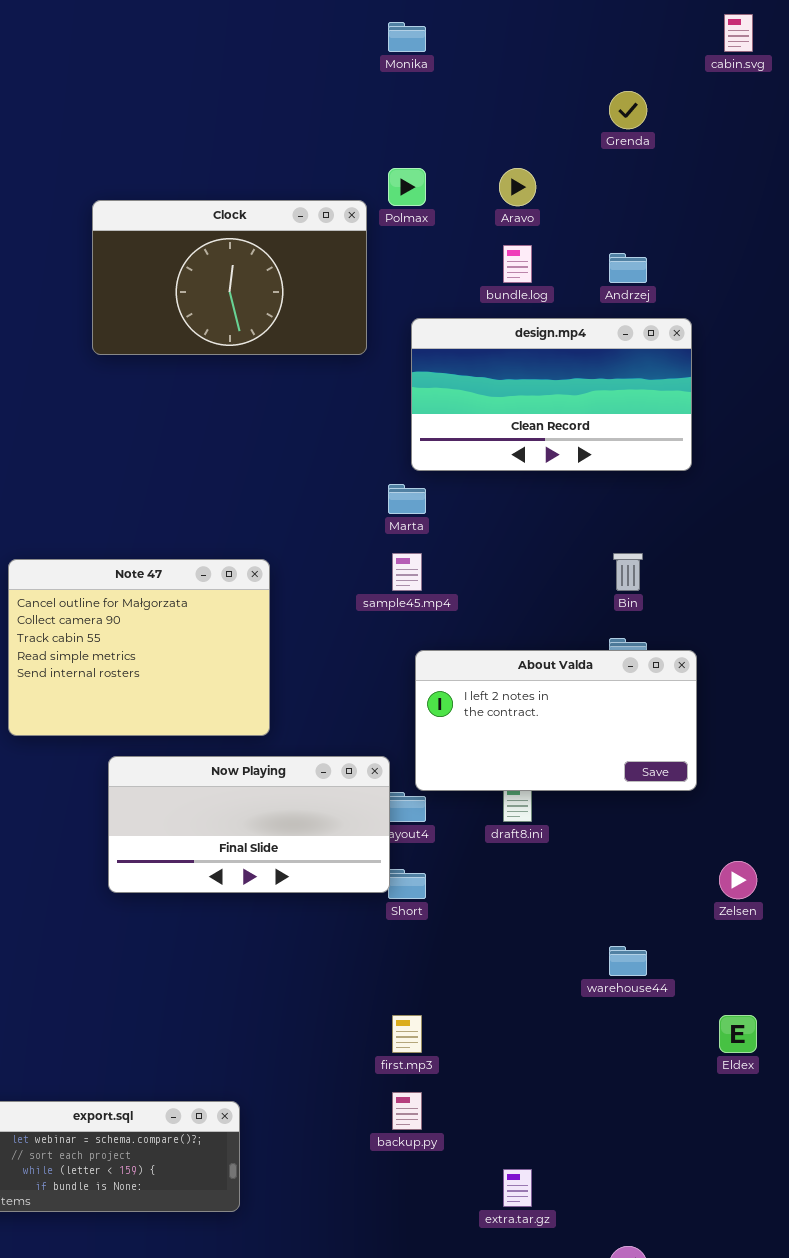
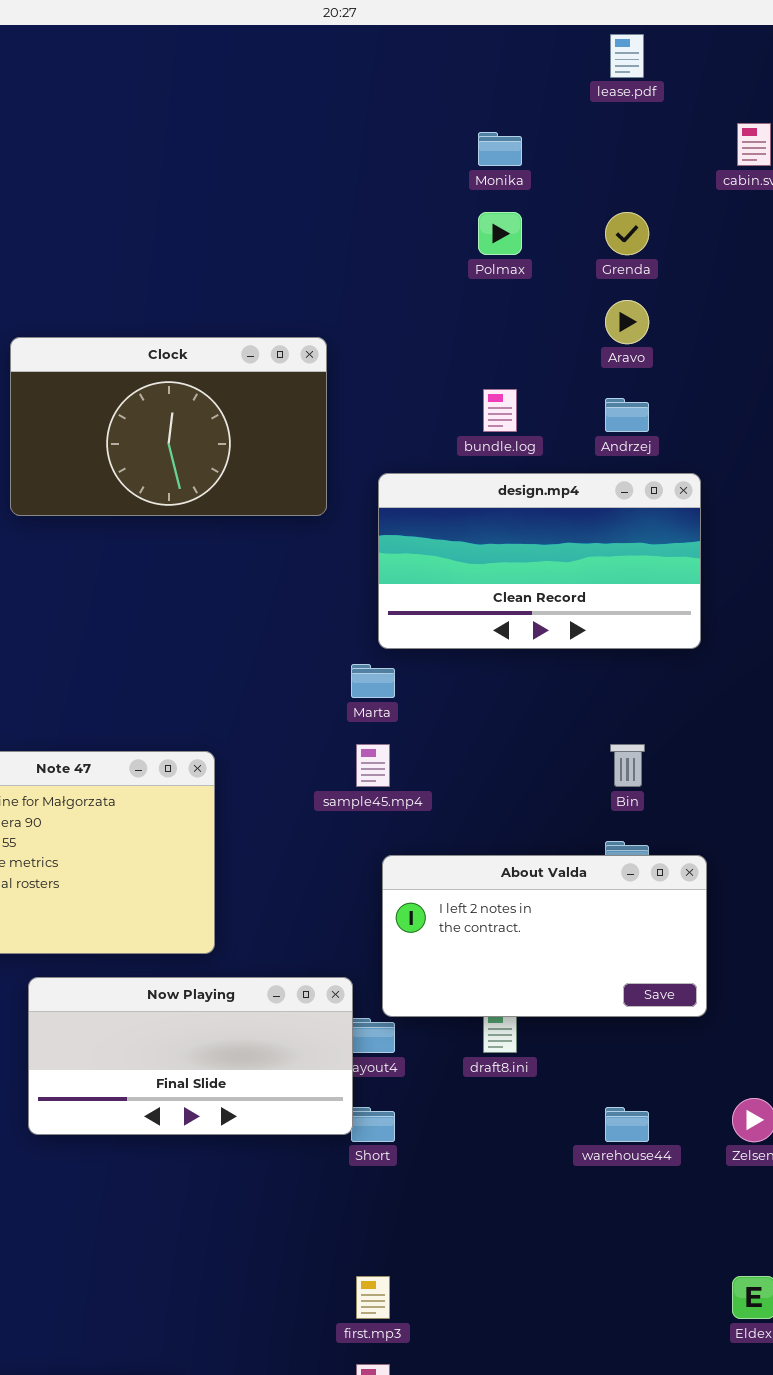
Monika: [388,22,426,52] -> [478,132,522,166], moved
Polmax: [388,168,426,206] -> [478,212,522,255], moved
Aravo: [499,168,536,206] -> [605,300,649,344], moved
warehouse44: [609,946,647,976] -> [605,1107,649,1142], moved

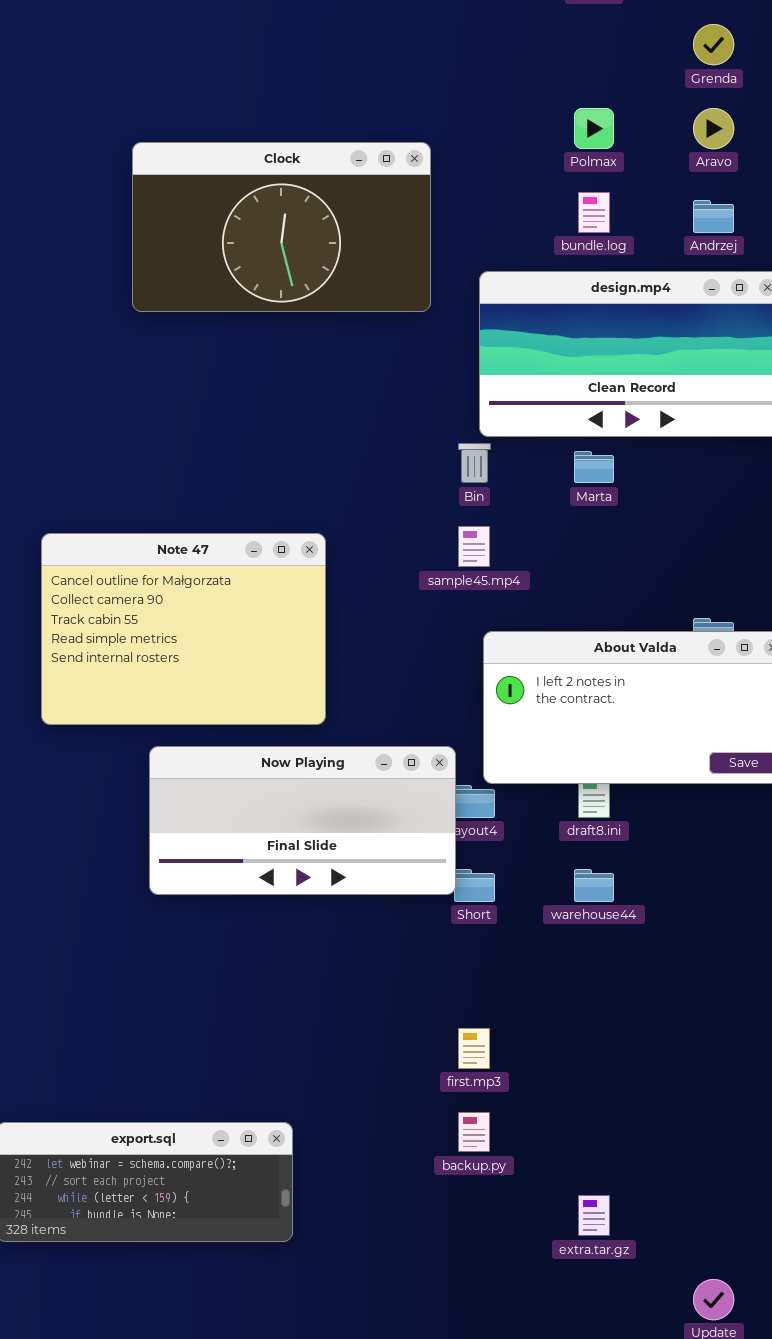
Polmax: [478,212,522,255] -> [574,108,614,149], moved
Marta: [351,664,395,698] -> [574,451,614,483], moved
Bin: [610,744,645,787] -> [458,443,491,483], moved
warehouse44: [605,1107,649,1142] -> [574,869,614,902], moved

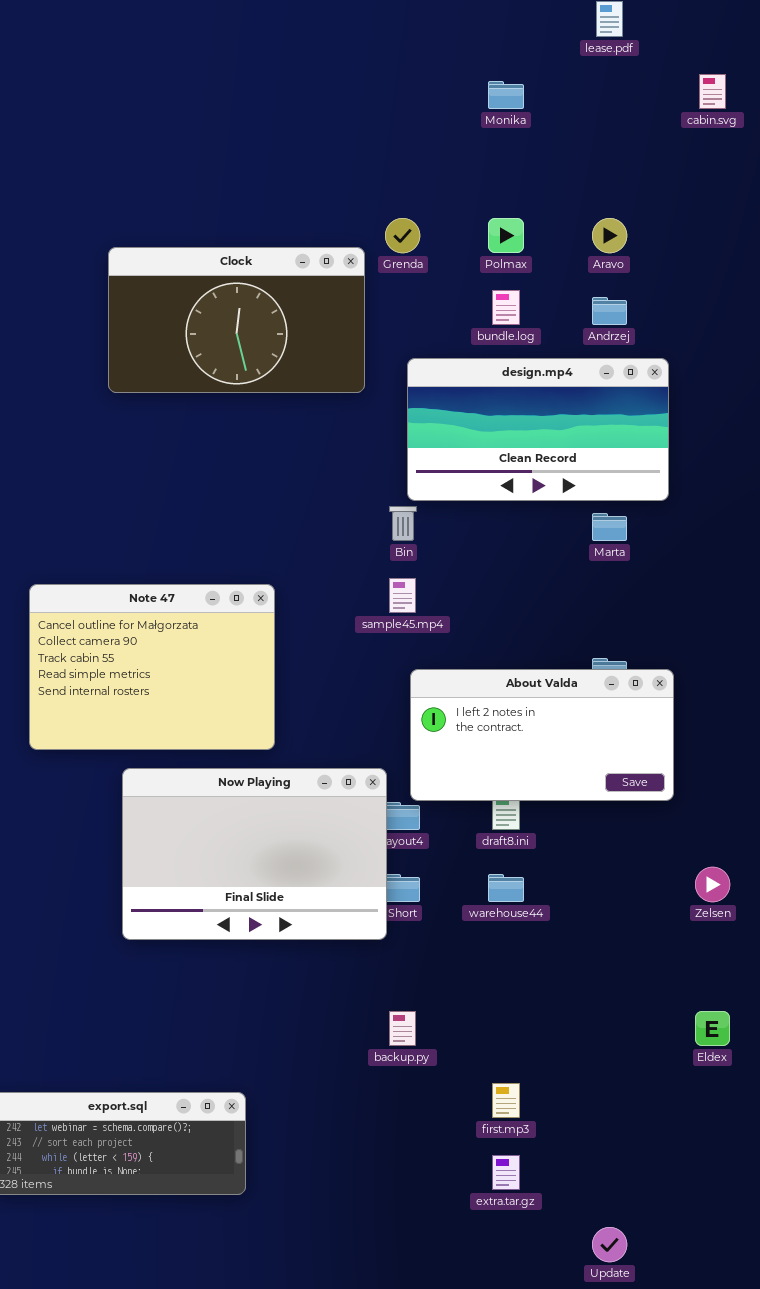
Grenda: [693,24,734,65] -> [385,218,420,253], moved
Marta: [574,451,614,483] -> [592,513,627,541], moved
Now Playing: [149,746,456,895] -> [122,768,387,940], resized
first.mp3: [458,1028,490,1069] -> [492,1083,520,1118], moved
backup.py: [458,1112,490,1152] -> [389,1011,416,1046], moved

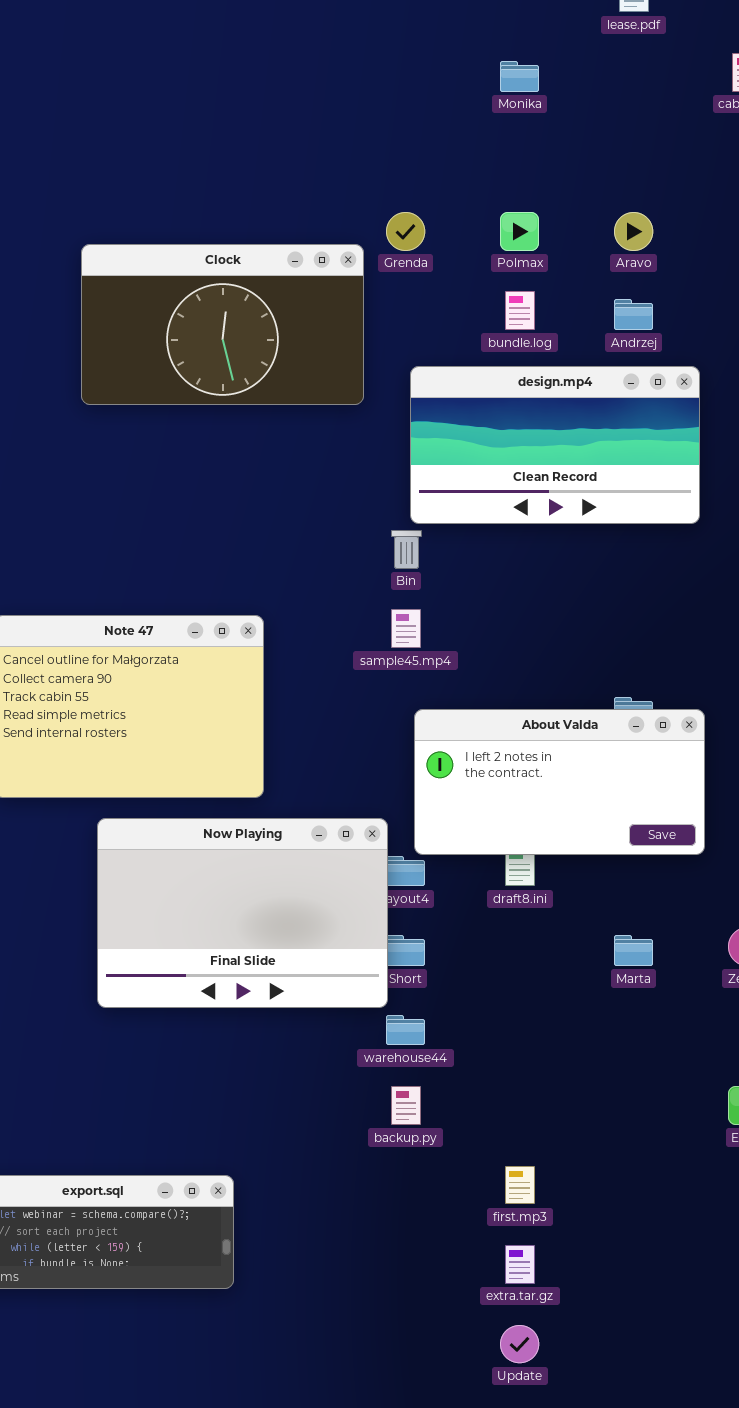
Marta: [592,513,627,541] -> [614,935,653,966], moved
warehouse44: [488,874,524,902] -> [386,1015,425,1045], moved
Update: [592,1227,627,1262] -> [500,1325,539,1363], moved

